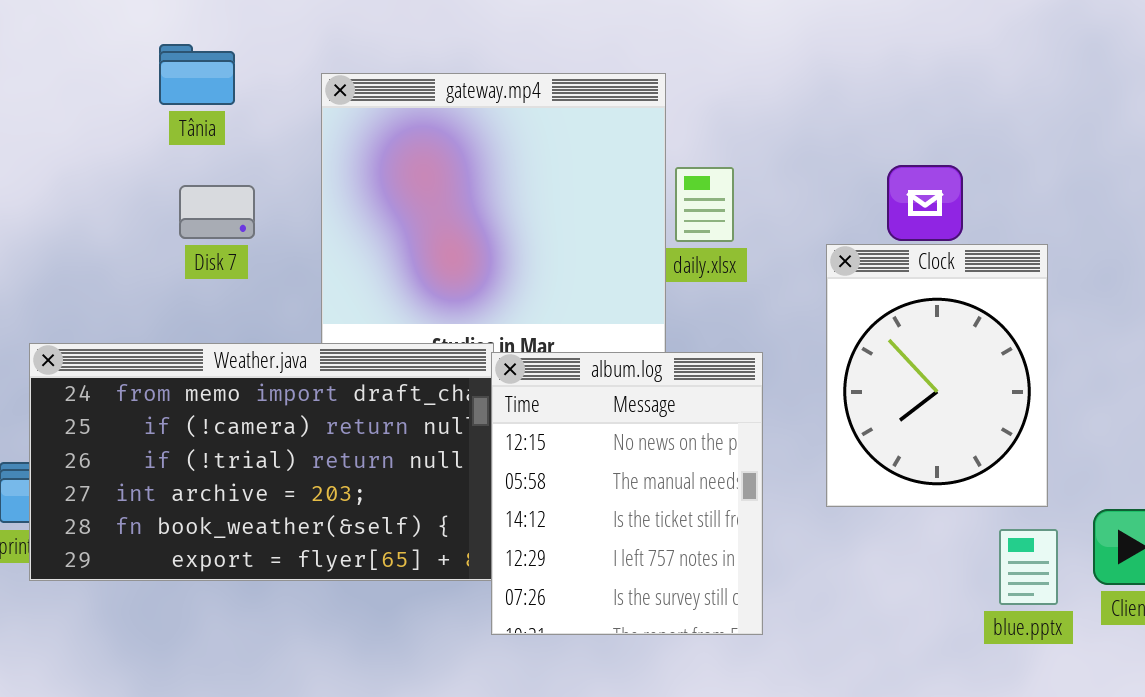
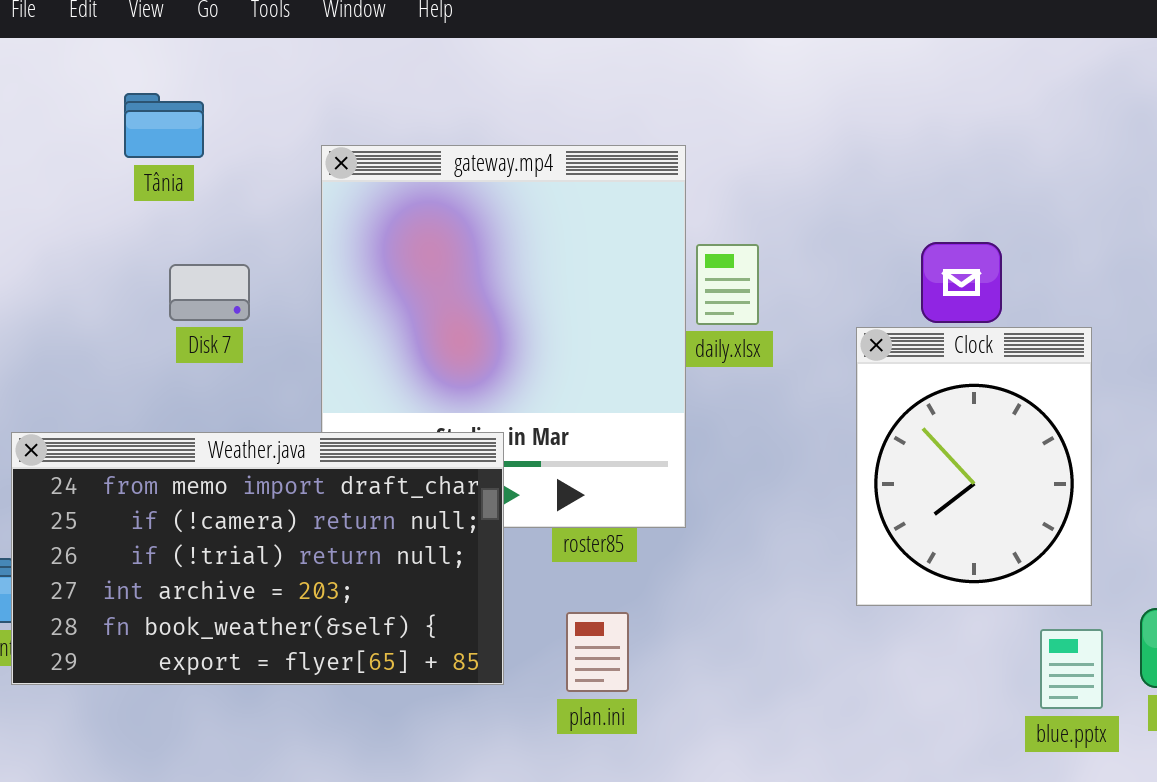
Tânia: [159,44,235,105] -> [124,93,204,158], moved
album.log: [491,352,763,635] -> none, closed

